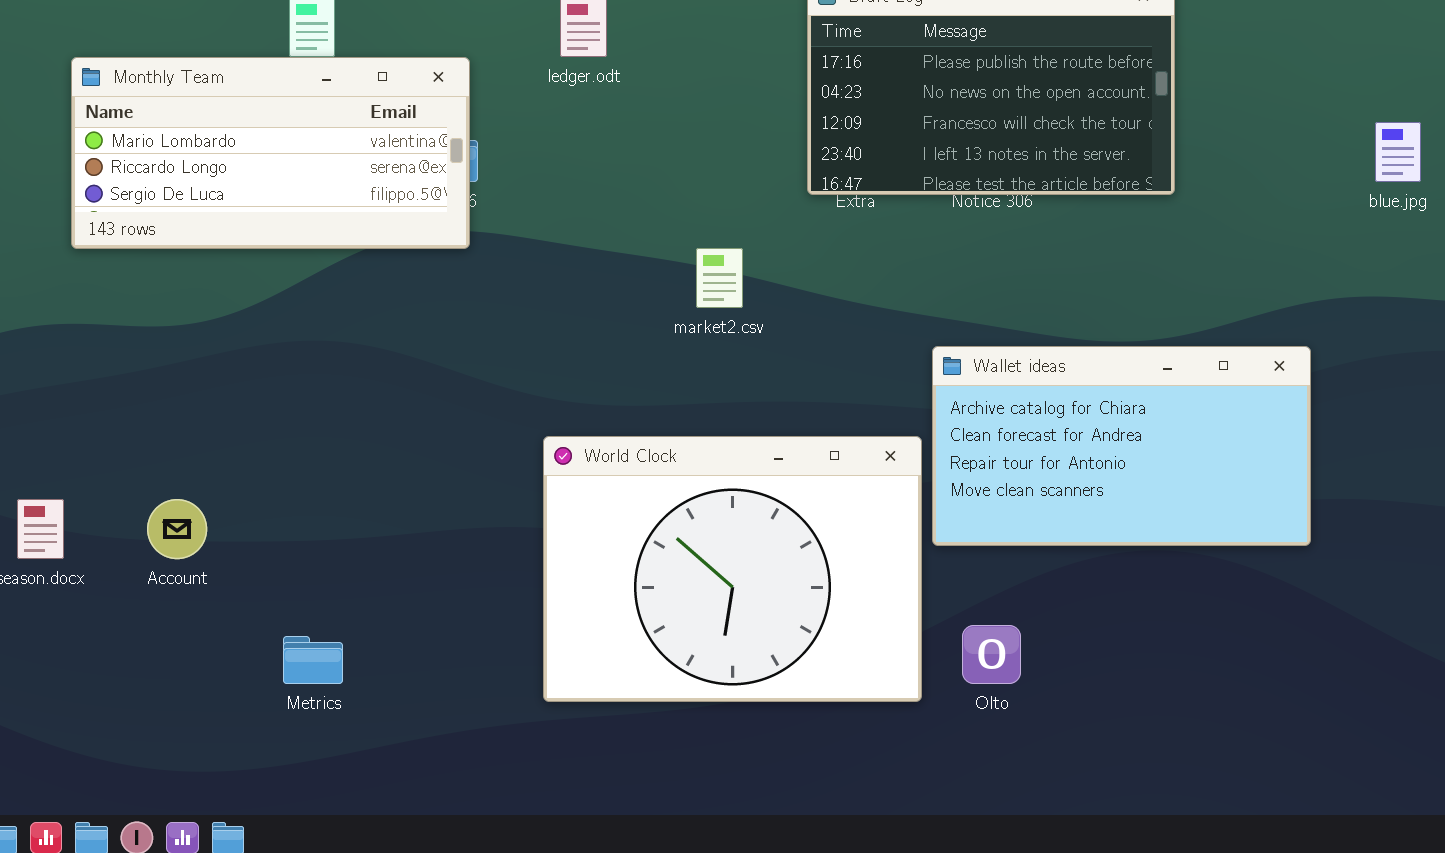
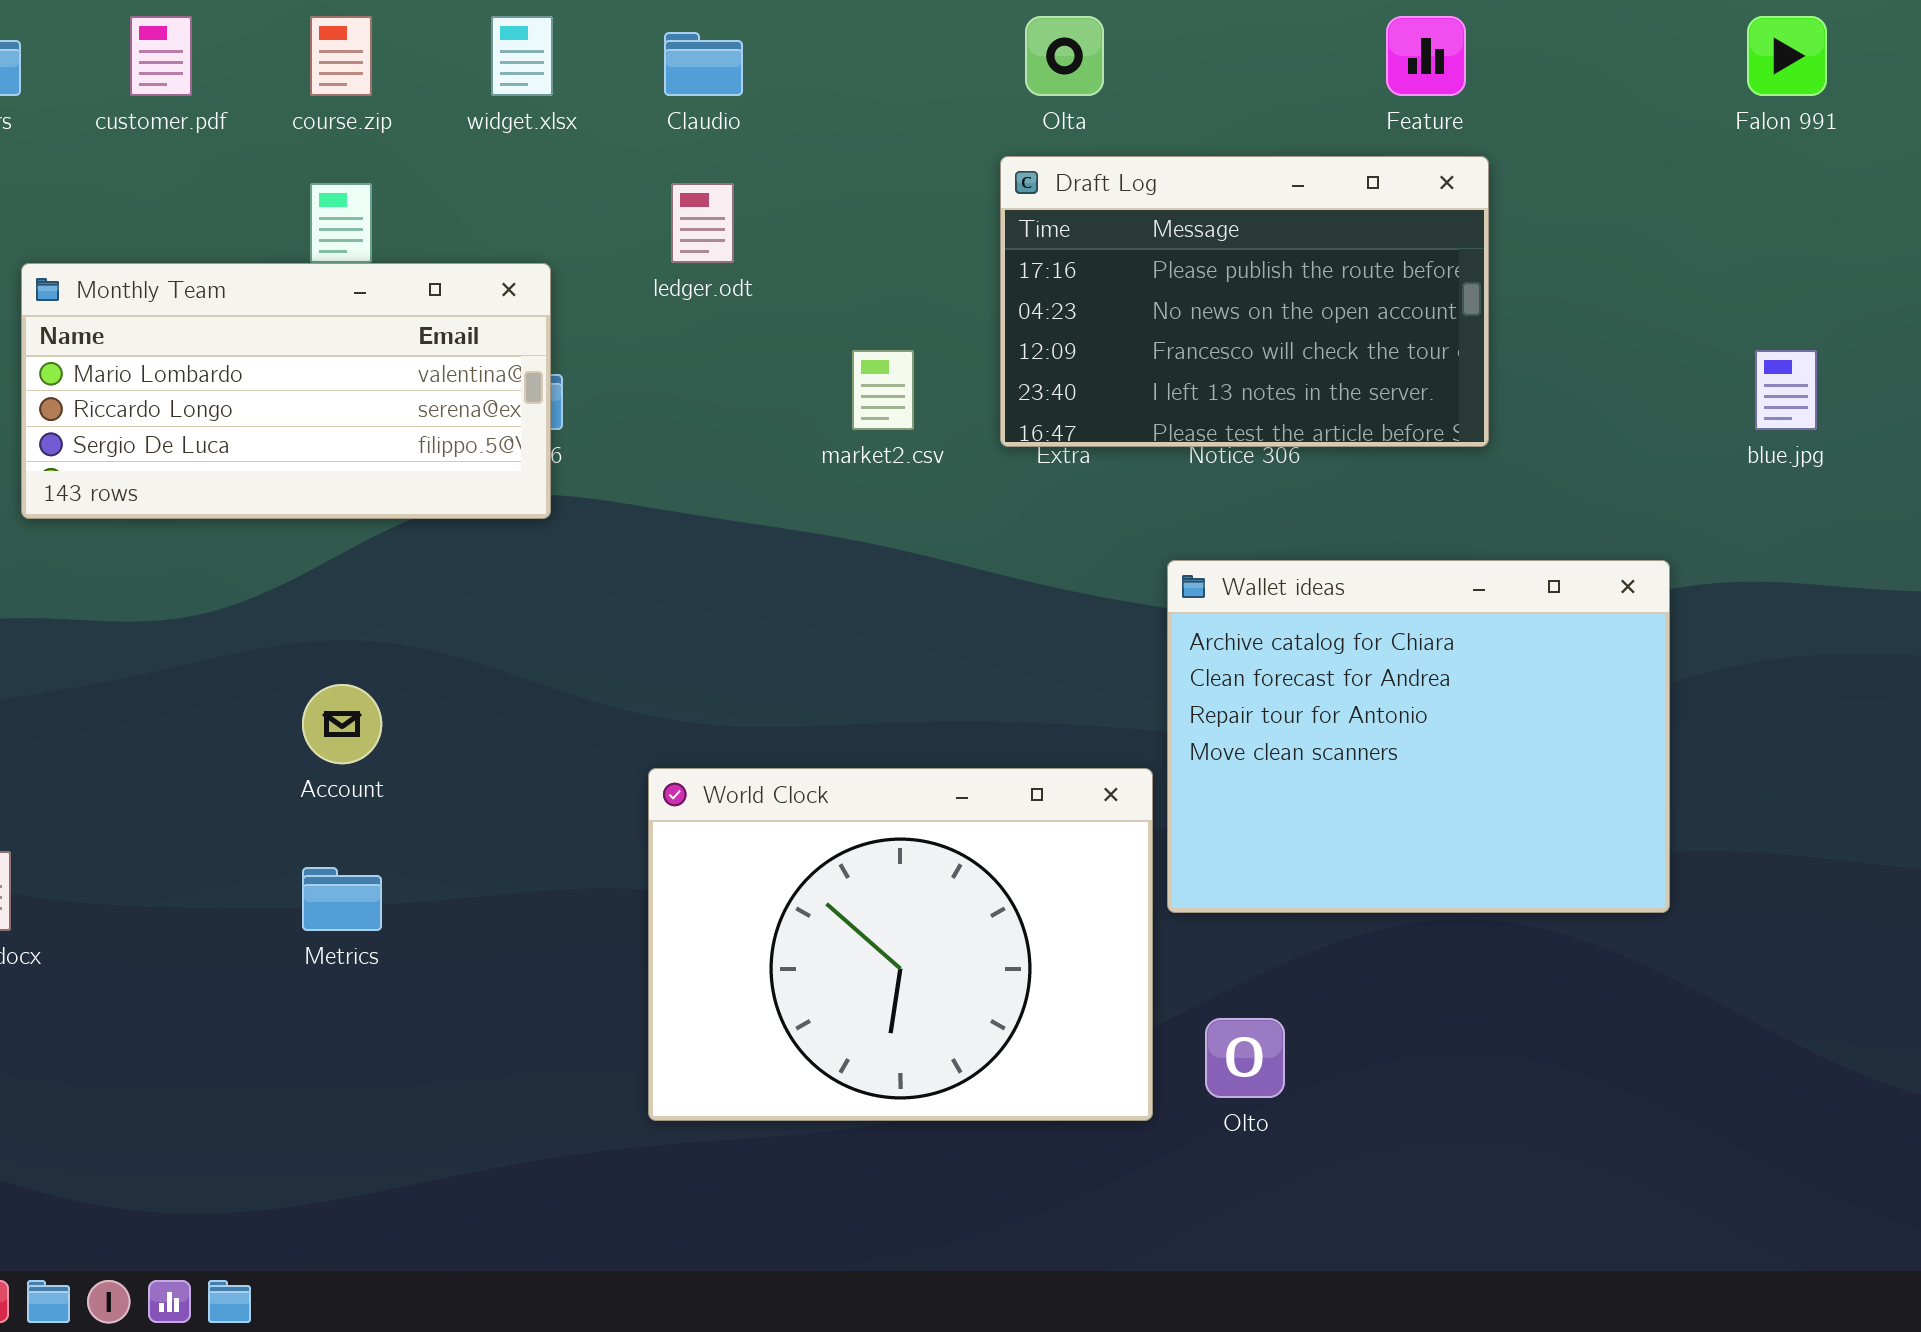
market2.csv: [696,248,743,308] -> [852,350,914,430], moved
Wallet ideas: [932,346,1311,546] -> [1167,560,1670,913], resized
Account: [147,499,207,559] -> [302,684,382,764], moved
Metrics: [283,636,343,684] -> [302,867,382,931], moved

